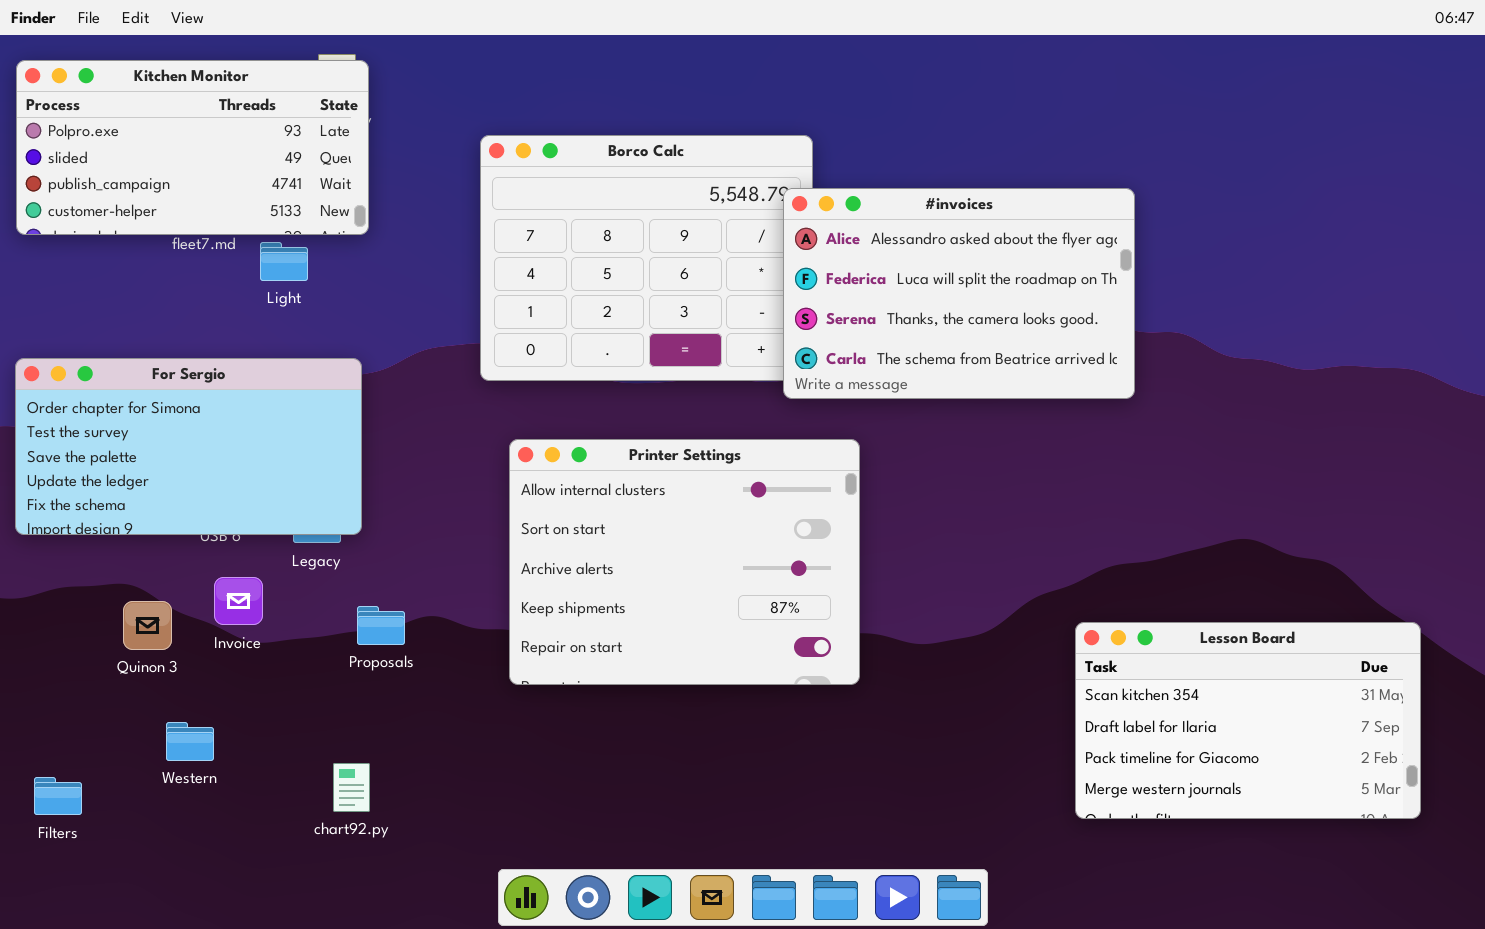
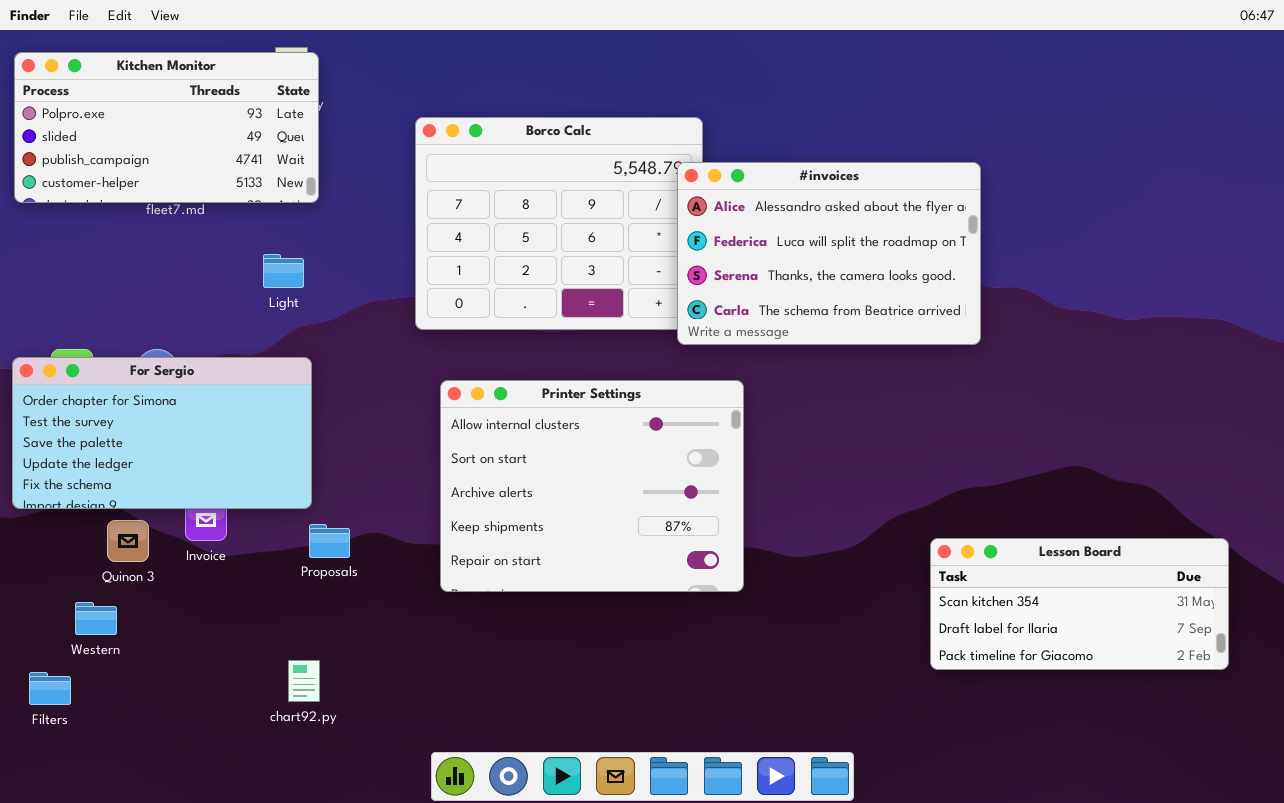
Light: [260,242,308,281] -> [263,254,304,288], moved
For Sergio: [15,358,362,535] -> [12,357,312,509], moved
Lesson Board: [1075,622,1421,819] -> [930,538,1229,670], resized
Western: [166,722,214,761] -> [75,602,117,635], moved

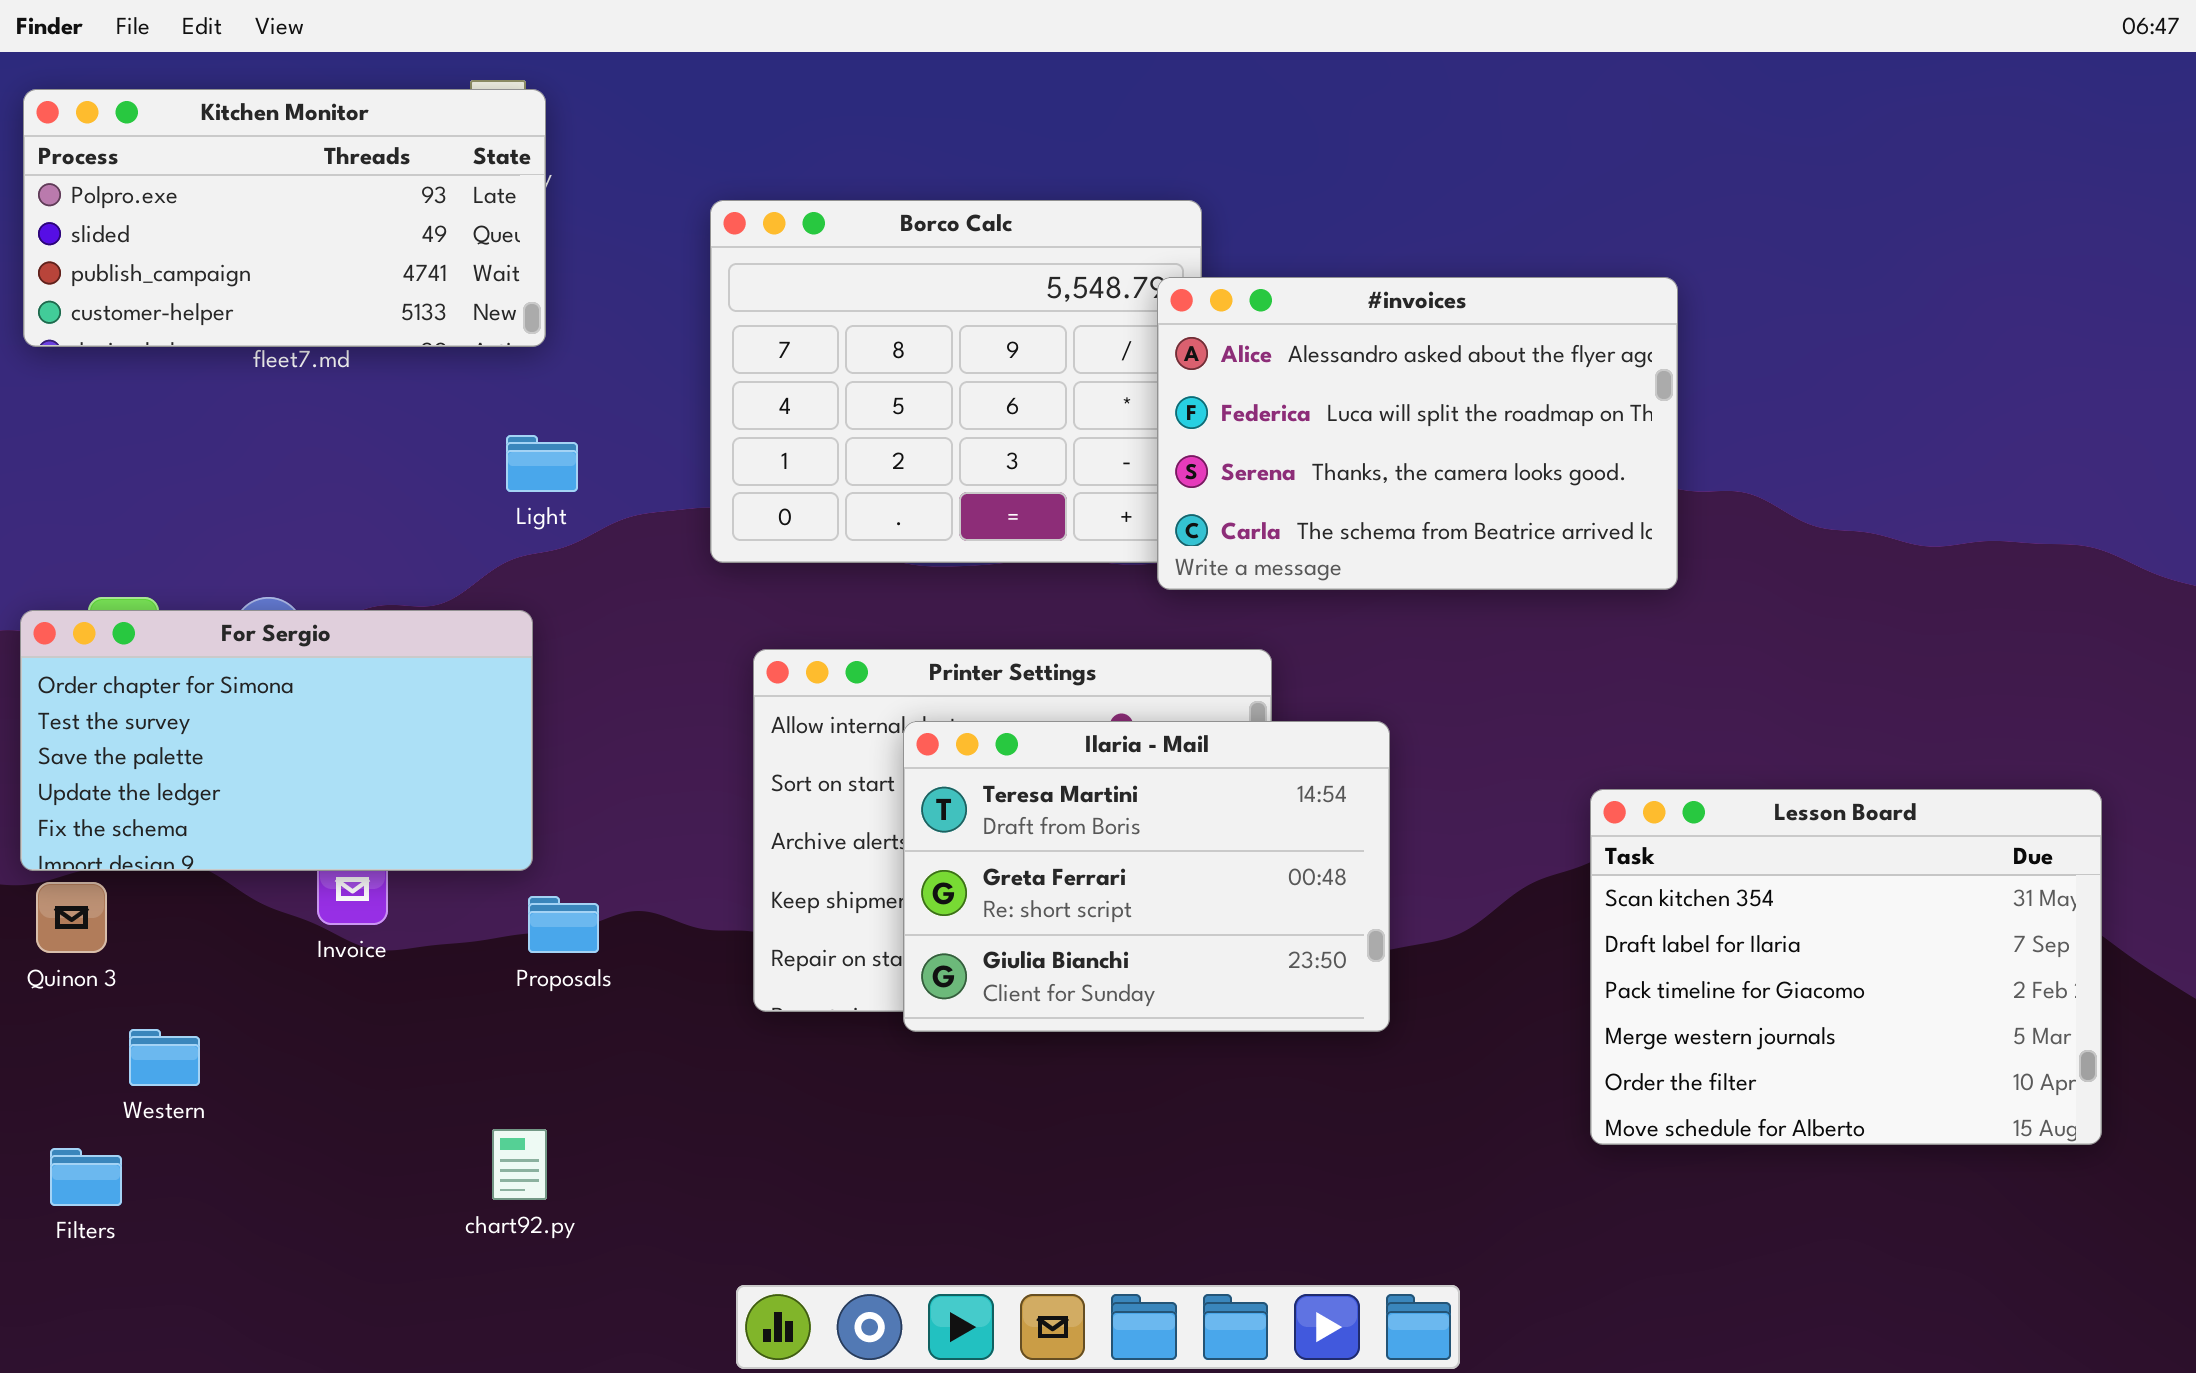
Light: [263,254,304,288] -> [506,435,578,492], moved
Ilaria - Mail: none -> [903,721,1390,1032], opened
Quinon 3: [107,520,149,562] -> [36,882,107,953], moved
Lesson Board: [930,538,1229,670] -> [1590,789,2102,1145], resized

